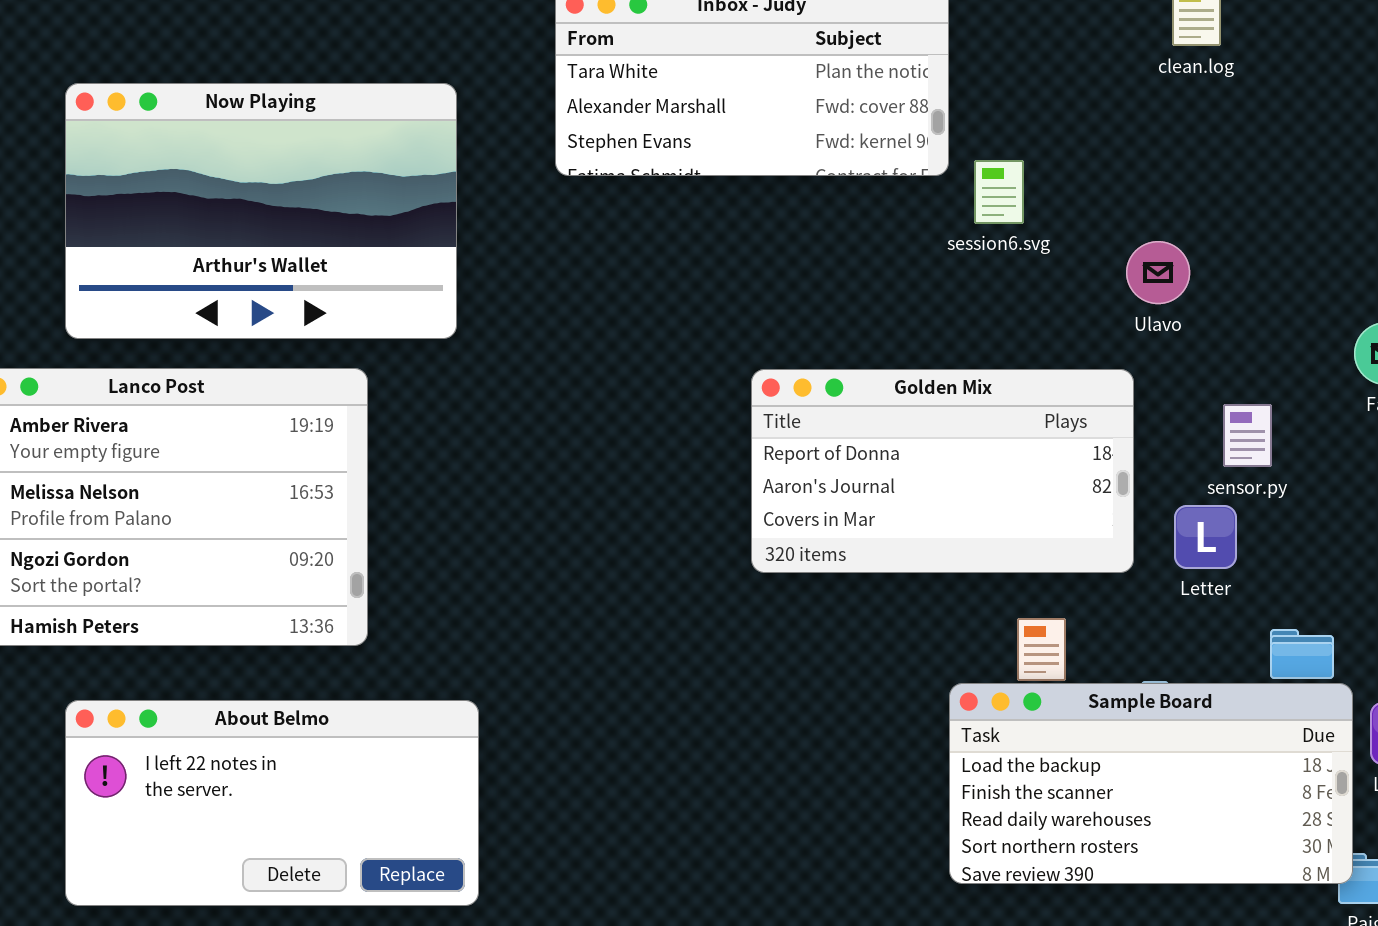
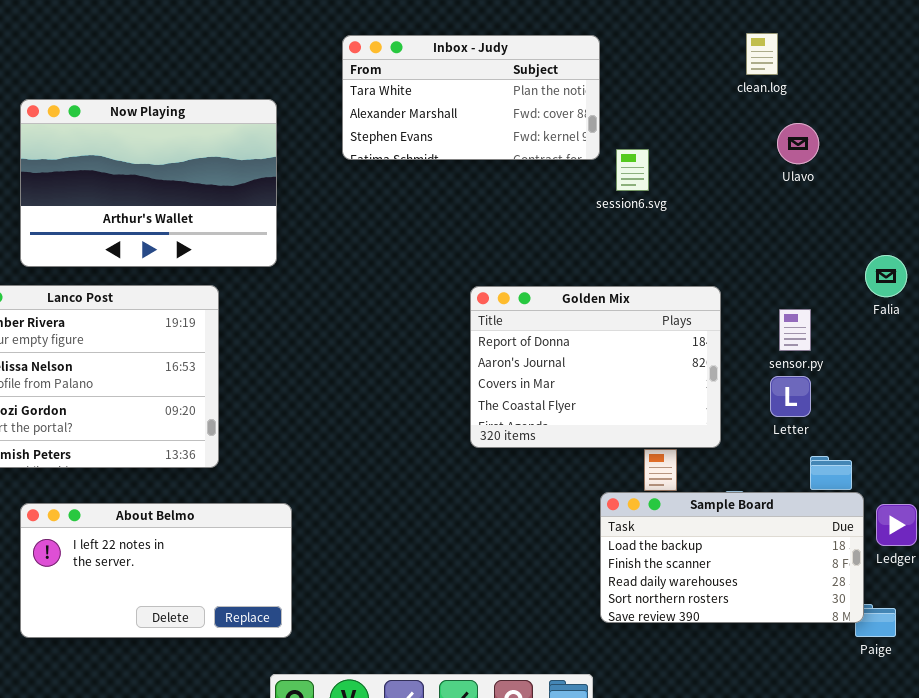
Ulavo: [1126,241,1190,304] -> [777,123,819,164], moved
Golden Mix: [751,369,1134,573] -> [470,286,721,448], resized
Letter: [1174,505,1237,569] -> [770,376,811,417], moved

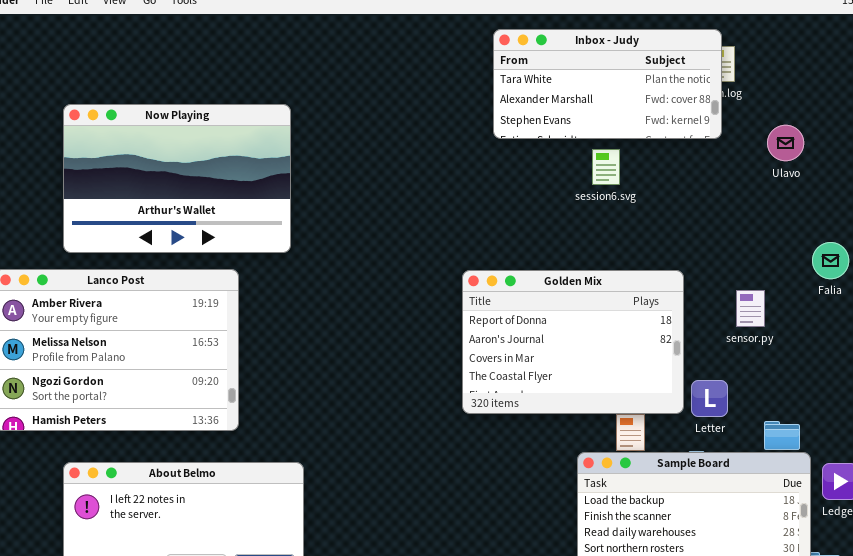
Inbox - Judy: [342,35,600,160] -> [493,29,722,139], moved
Ulavo: [777,123,819,164] -> [767,125,804,161], moved
Letter: [770,376,811,417] -> [691,380,728,417], moved

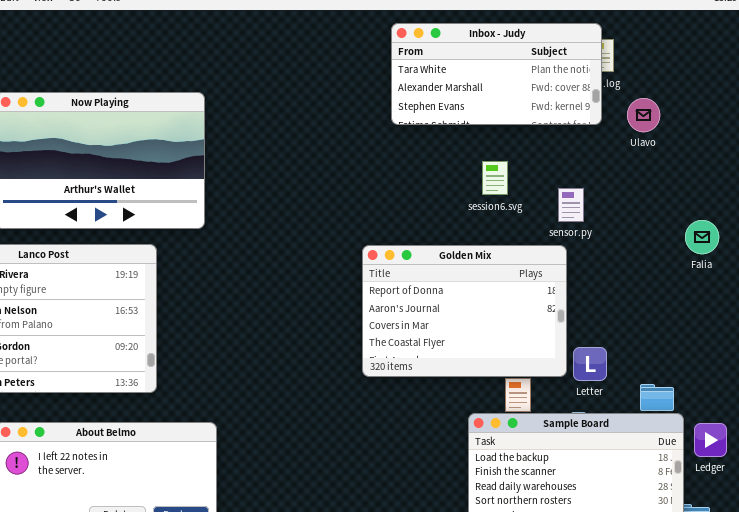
Ulavo: [767,125,804,161] -> [627,98,660,132], moved
session6.svg: [592,149,620,185] -> [482,161,508,195], moved
sensor.py: [736,290,765,327] -> [558,188,584,222], moved

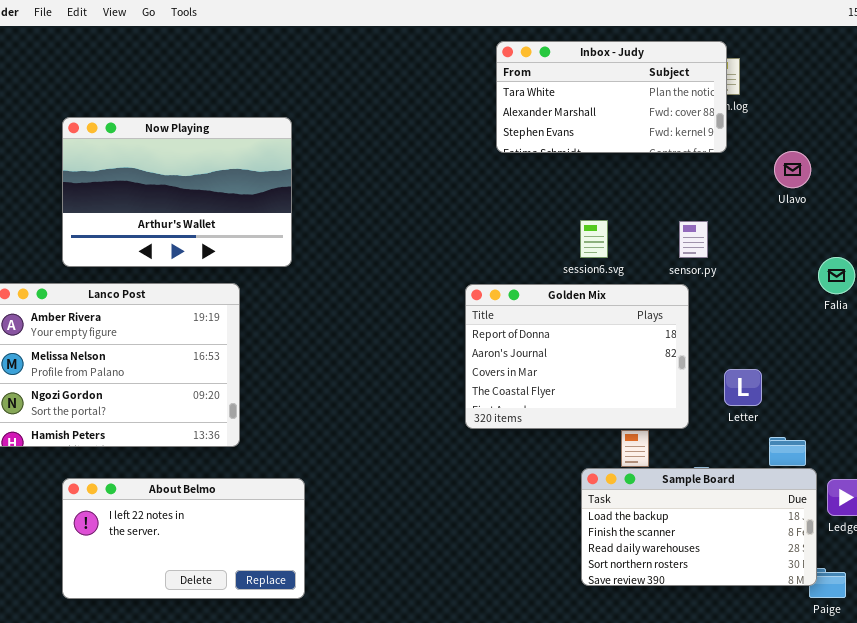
Ulavo: [627,98,660,132] -> [774,151,811,188], moved
session6.svg: [482,161,508,195] -> [580,220,608,258], moved
Letter: [573,347,607,381] -> [724,369,762,406], moved

